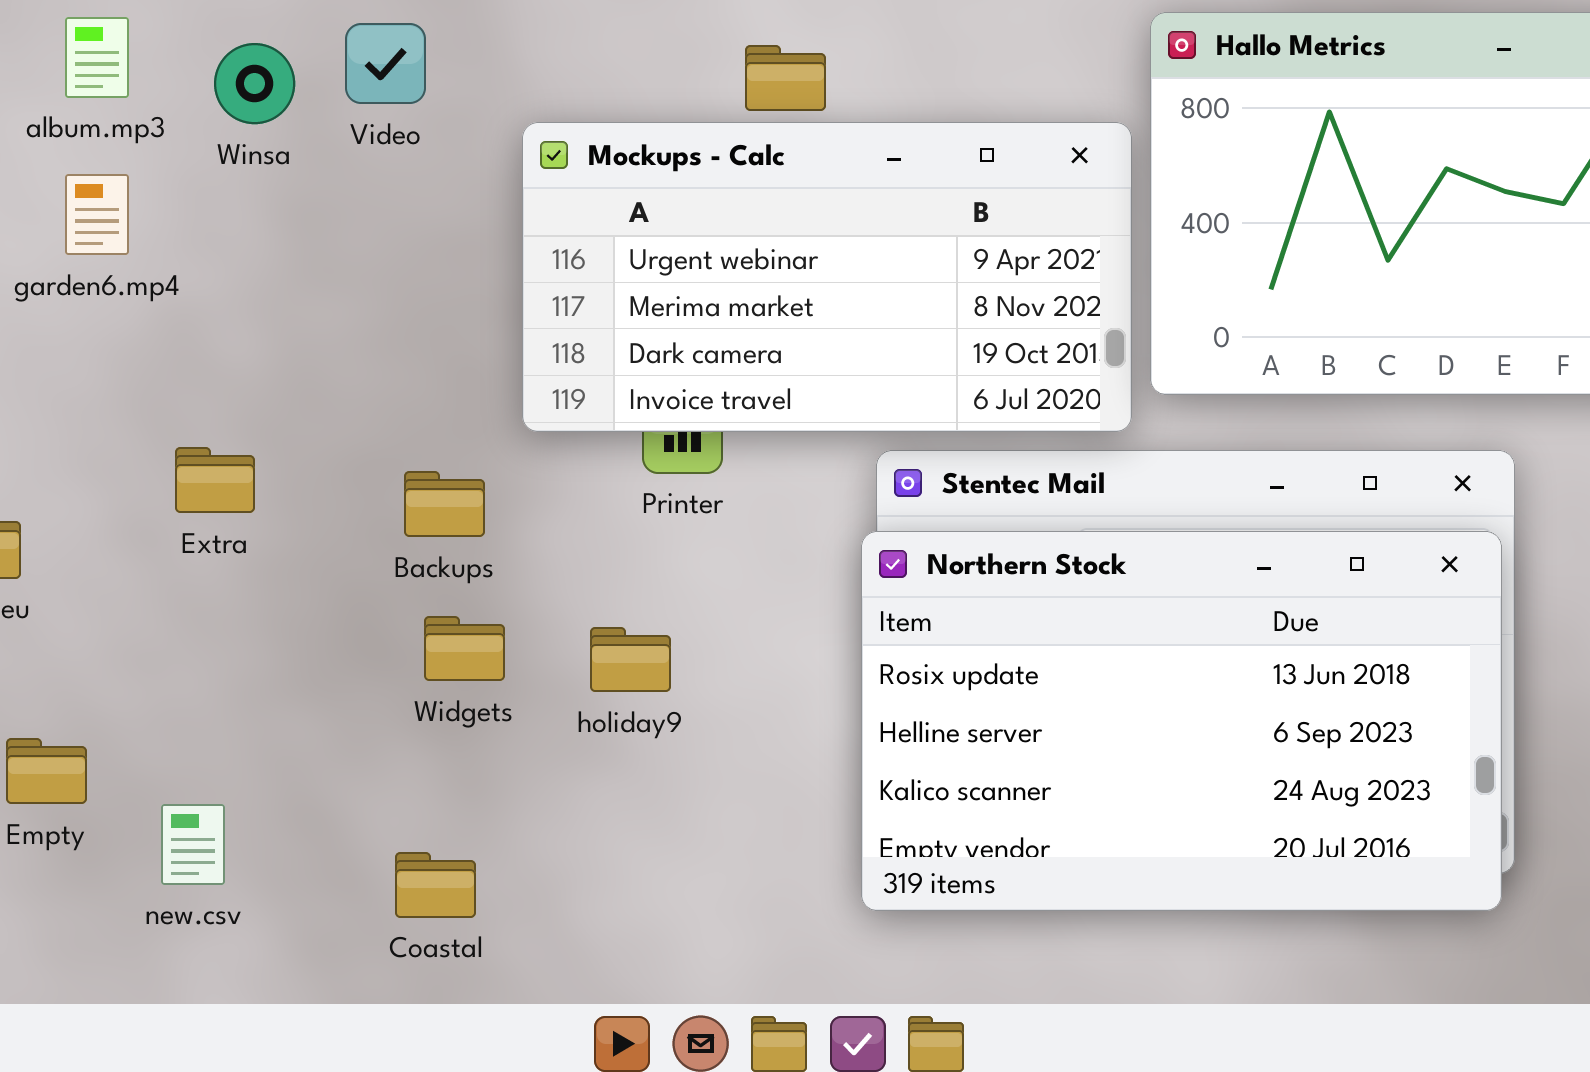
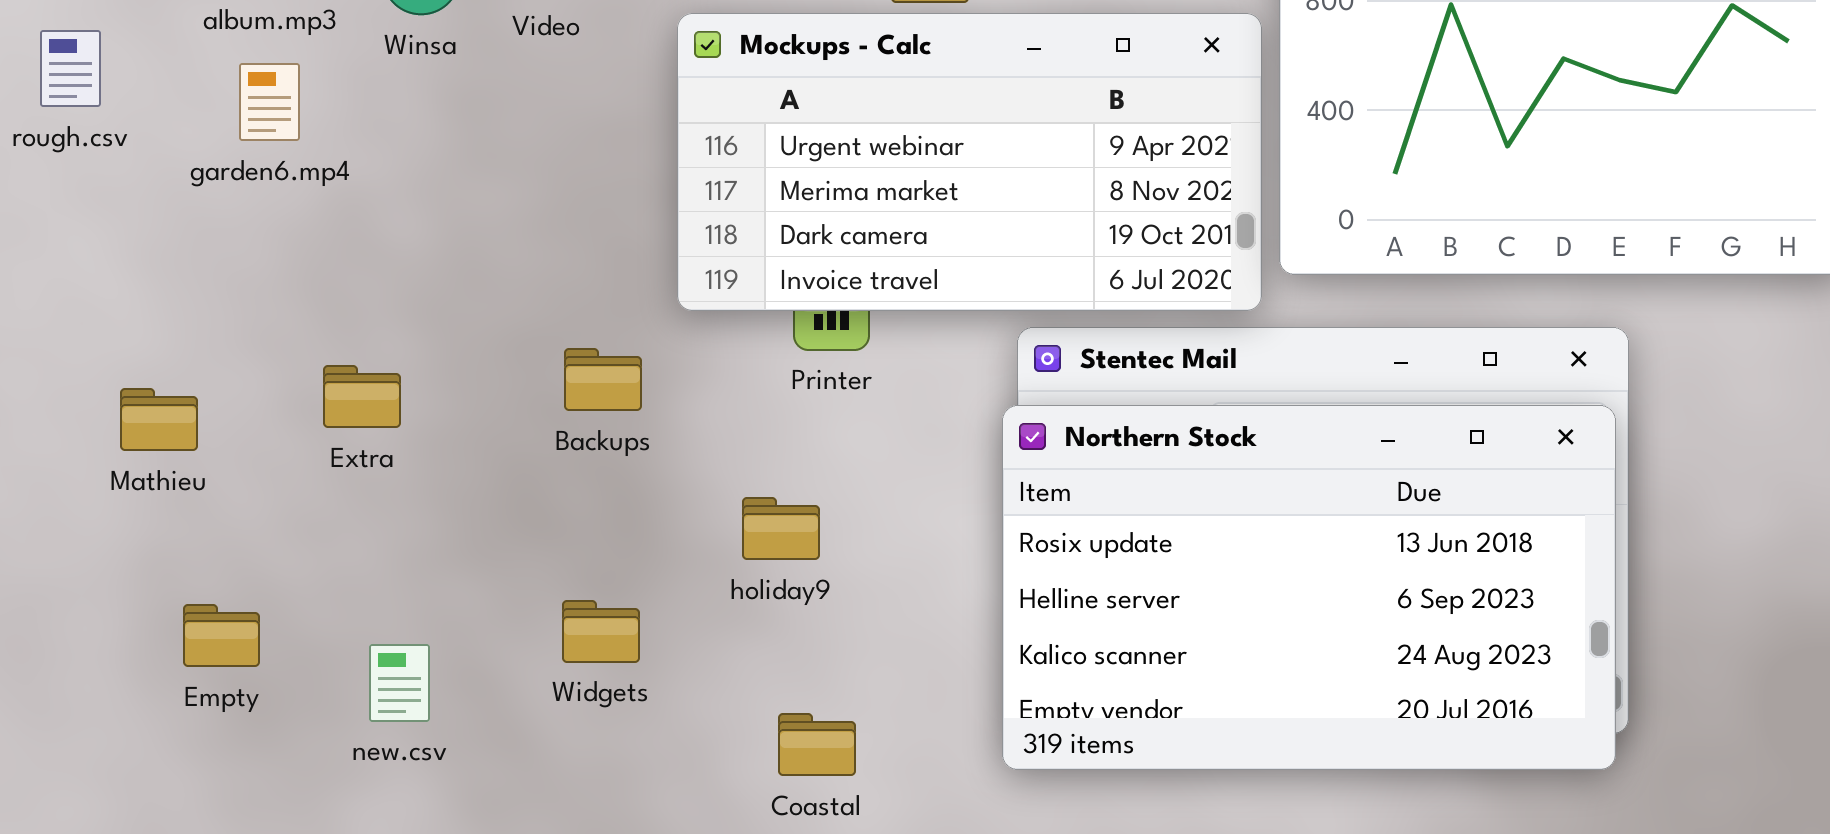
Extra: [175,447,255,513] -> [323,365,401,428], moved
Widgets: [424,616,505,681] -> [562,600,640,663], moved
new.csv: [161,804,225,885] -> [369,644,430,722], moved
Coastal: [395,852,476,918] -> [778,713,856,776], moved

